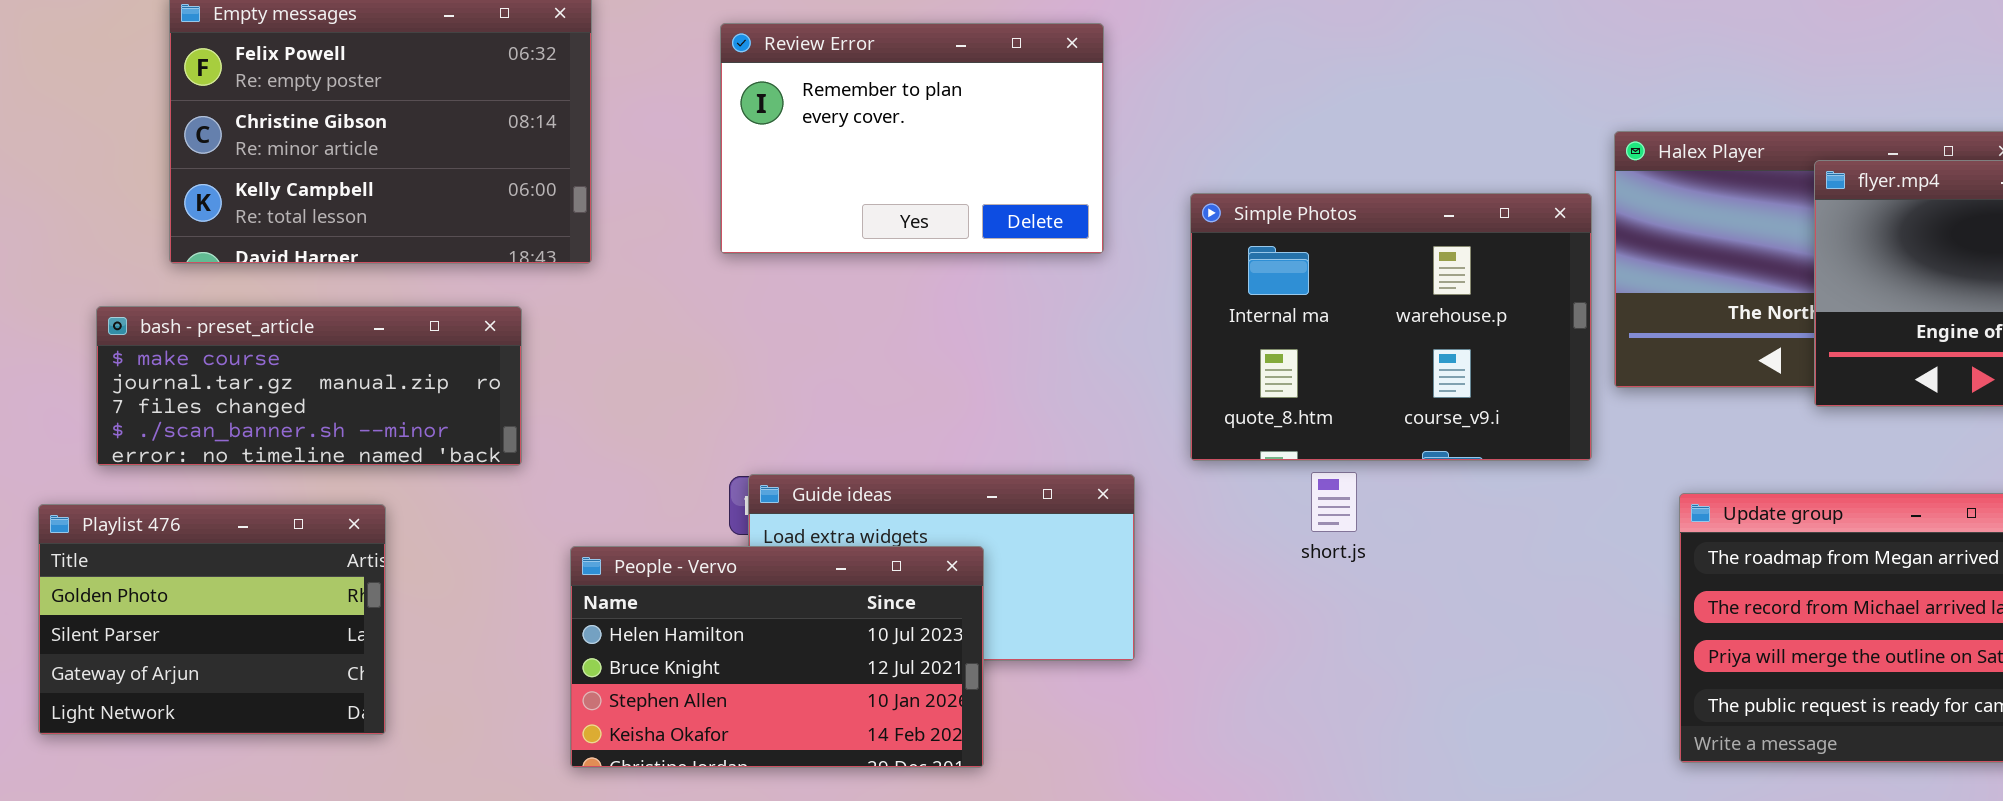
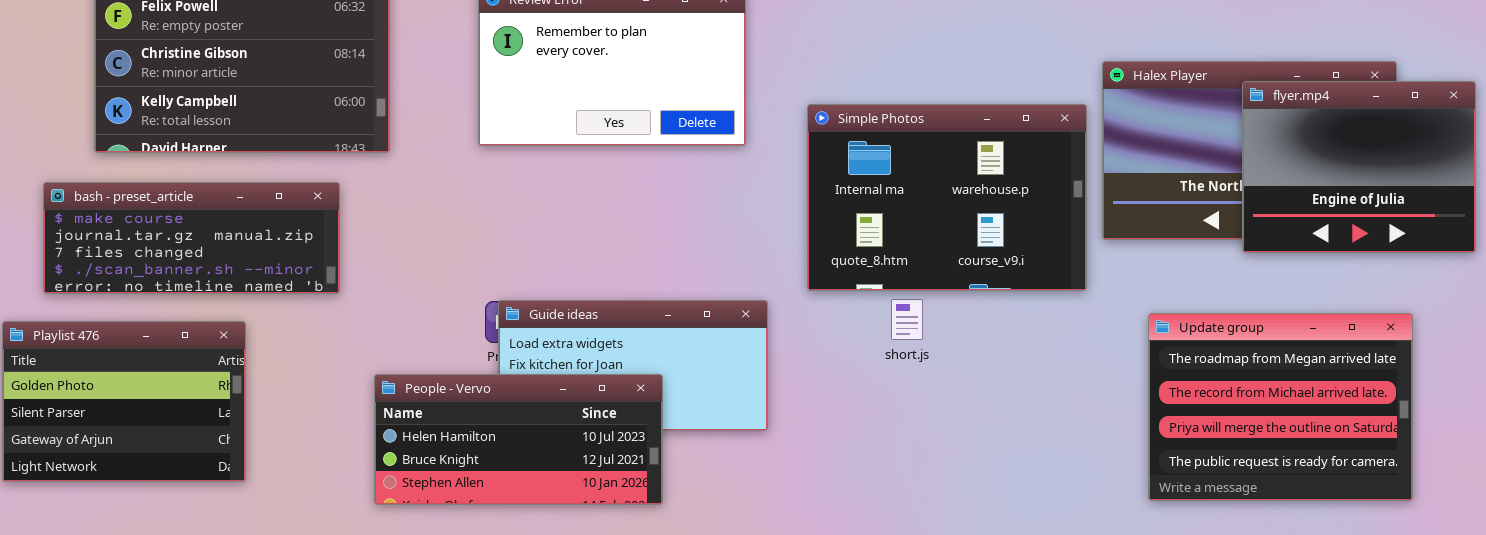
People - Vervo: [570,546,984,768] -> [374,374,663,505], resized

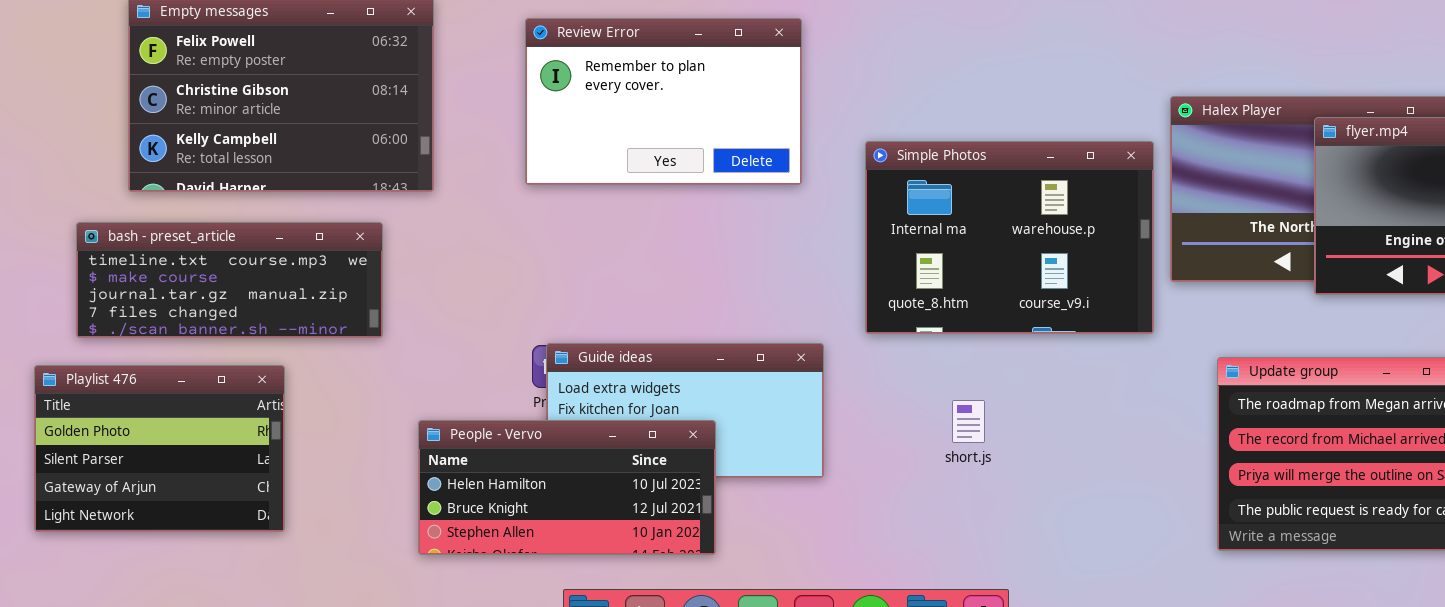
bash - preset_article: [43,182,340,294] -> [76,222,383,338], scrolled up 1 row
short.js: [891,299,923,340] -> [952,400,985,443], moved

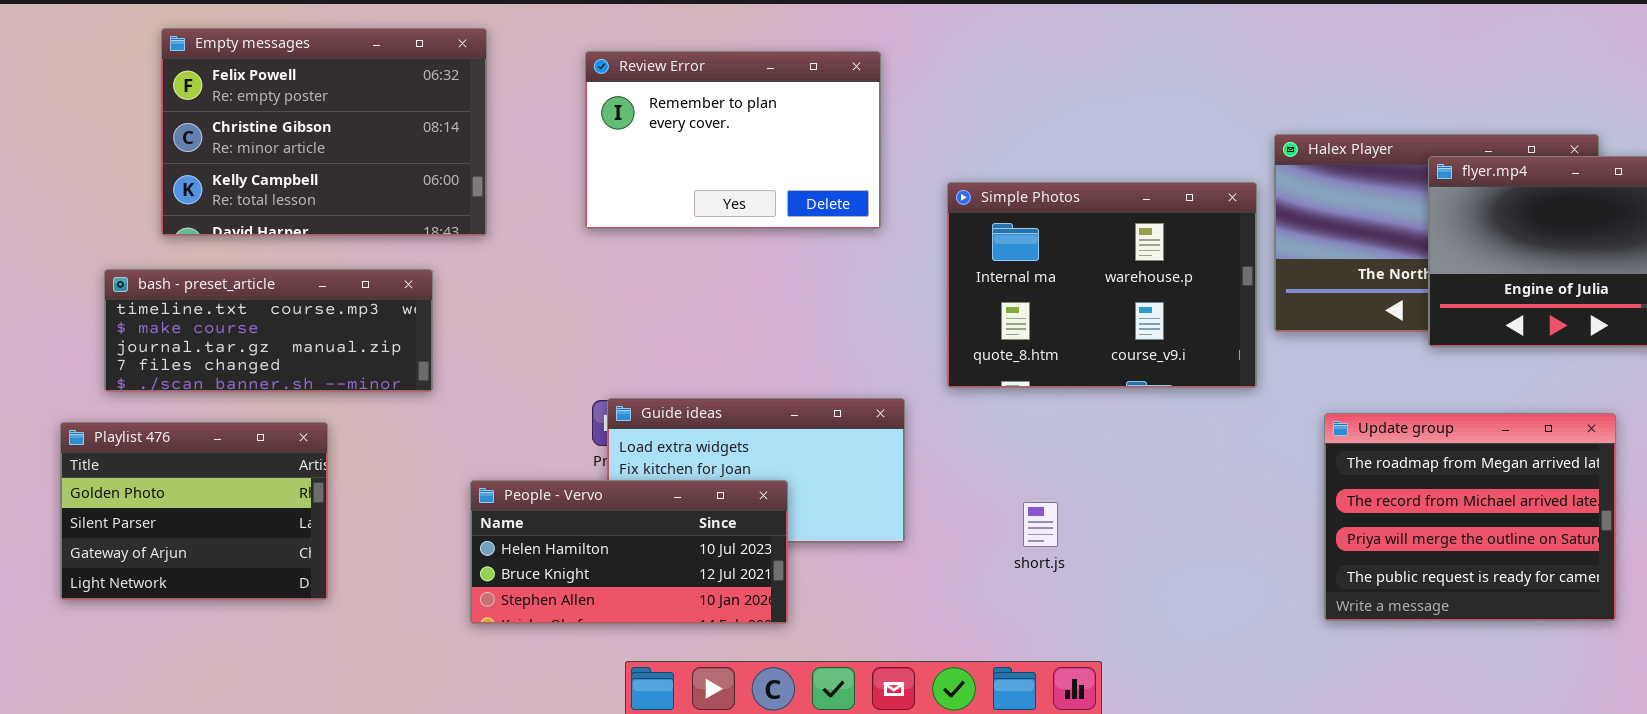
short.js: [952,400,985,443] -> [1023,502,1058,547], moved

